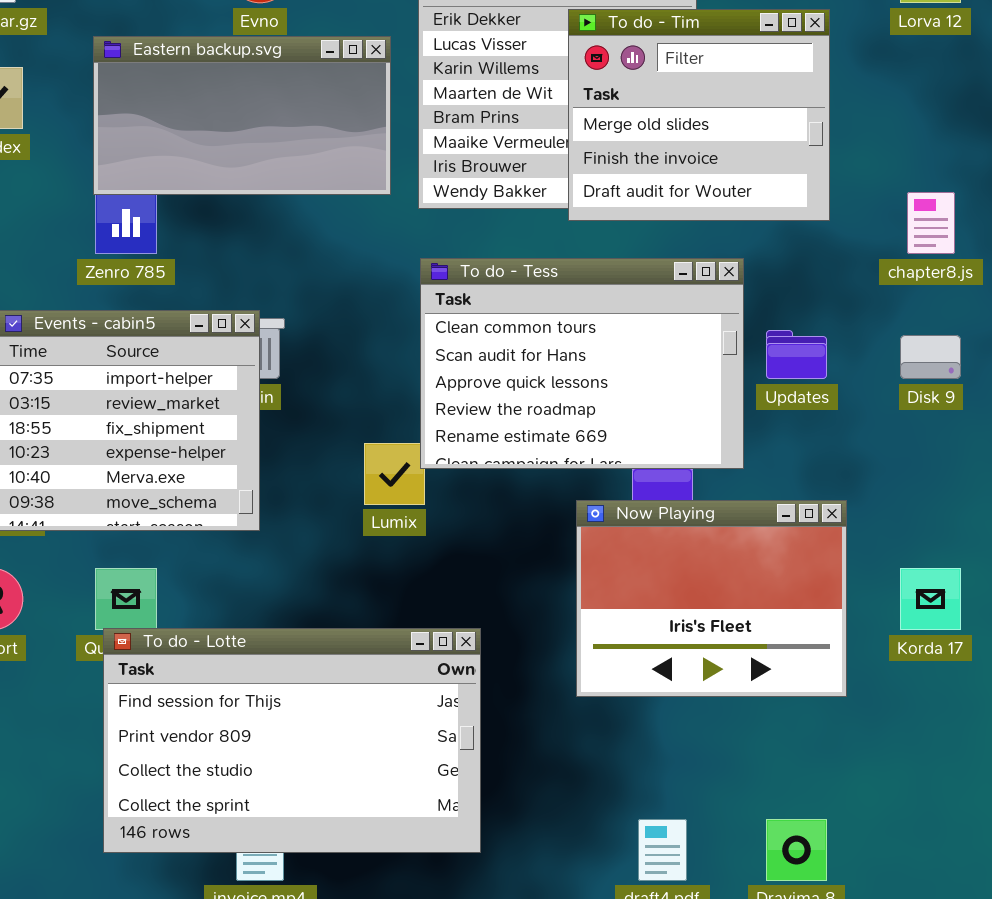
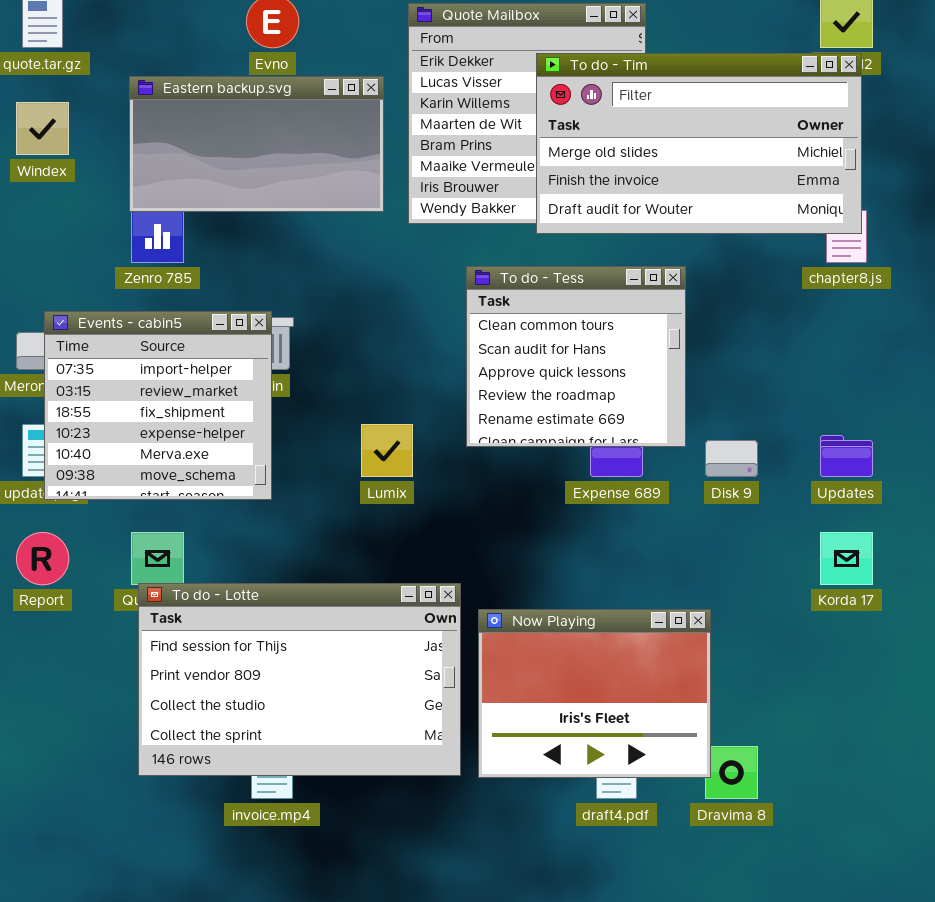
To do - Tim: [568,9,830,221] -> [536,53,862,234], resized
To do - Tess: [420,258,744,469] -> [466,266,686,447], resized
Updates: [766,330,827,379] -> [820,435,873,477], moved
Disk 9: [900,335,961,379] -> [705,440,758,477], moved
Now Playing: [576,500,847,697] -> [478,609,711,778], moved

